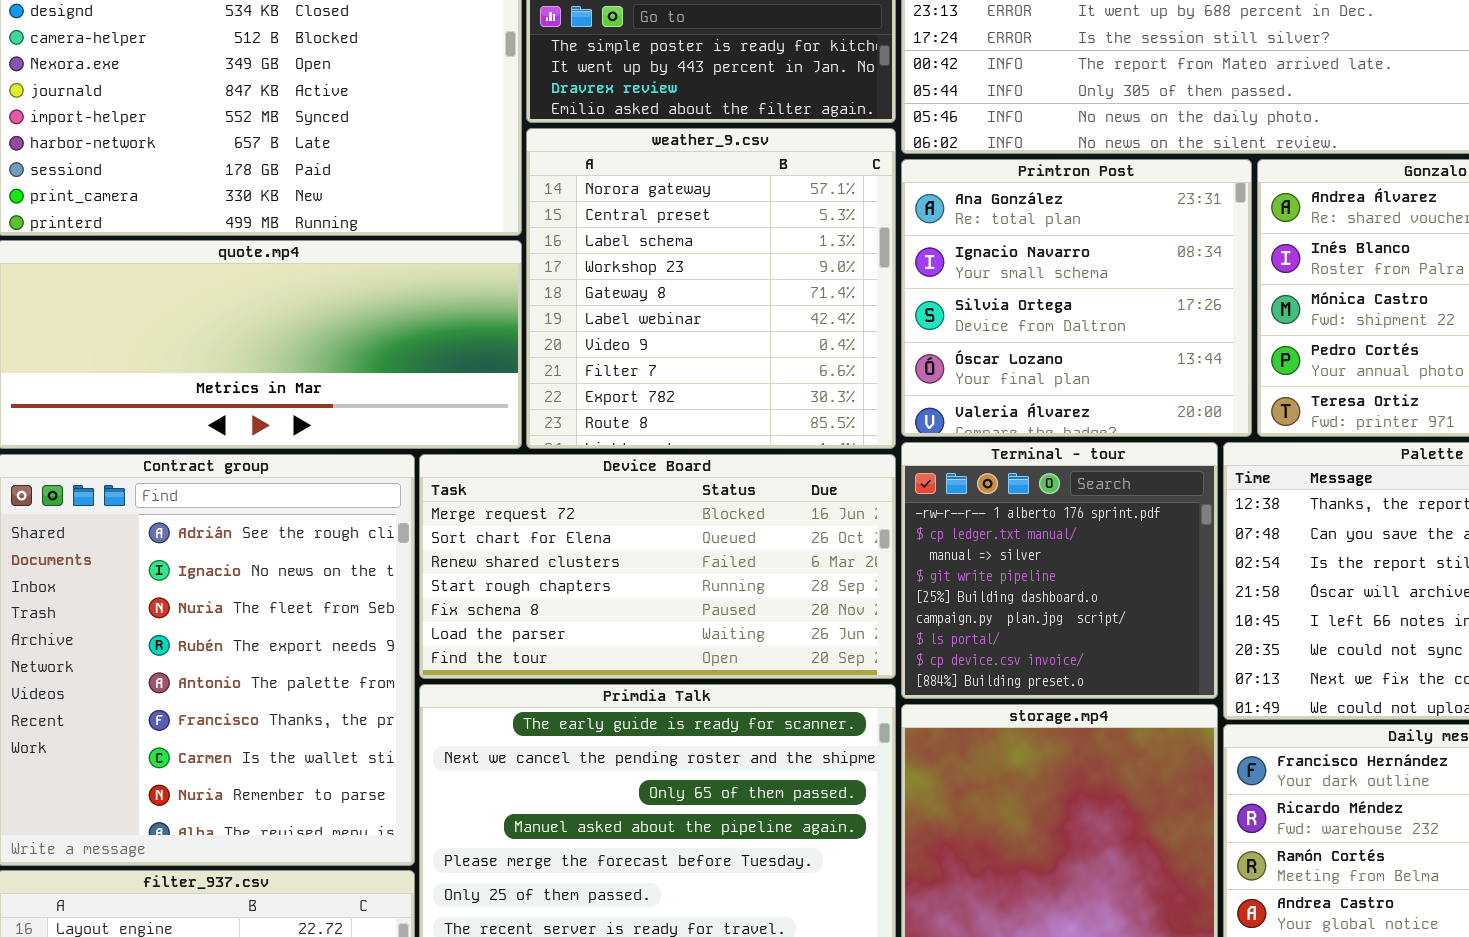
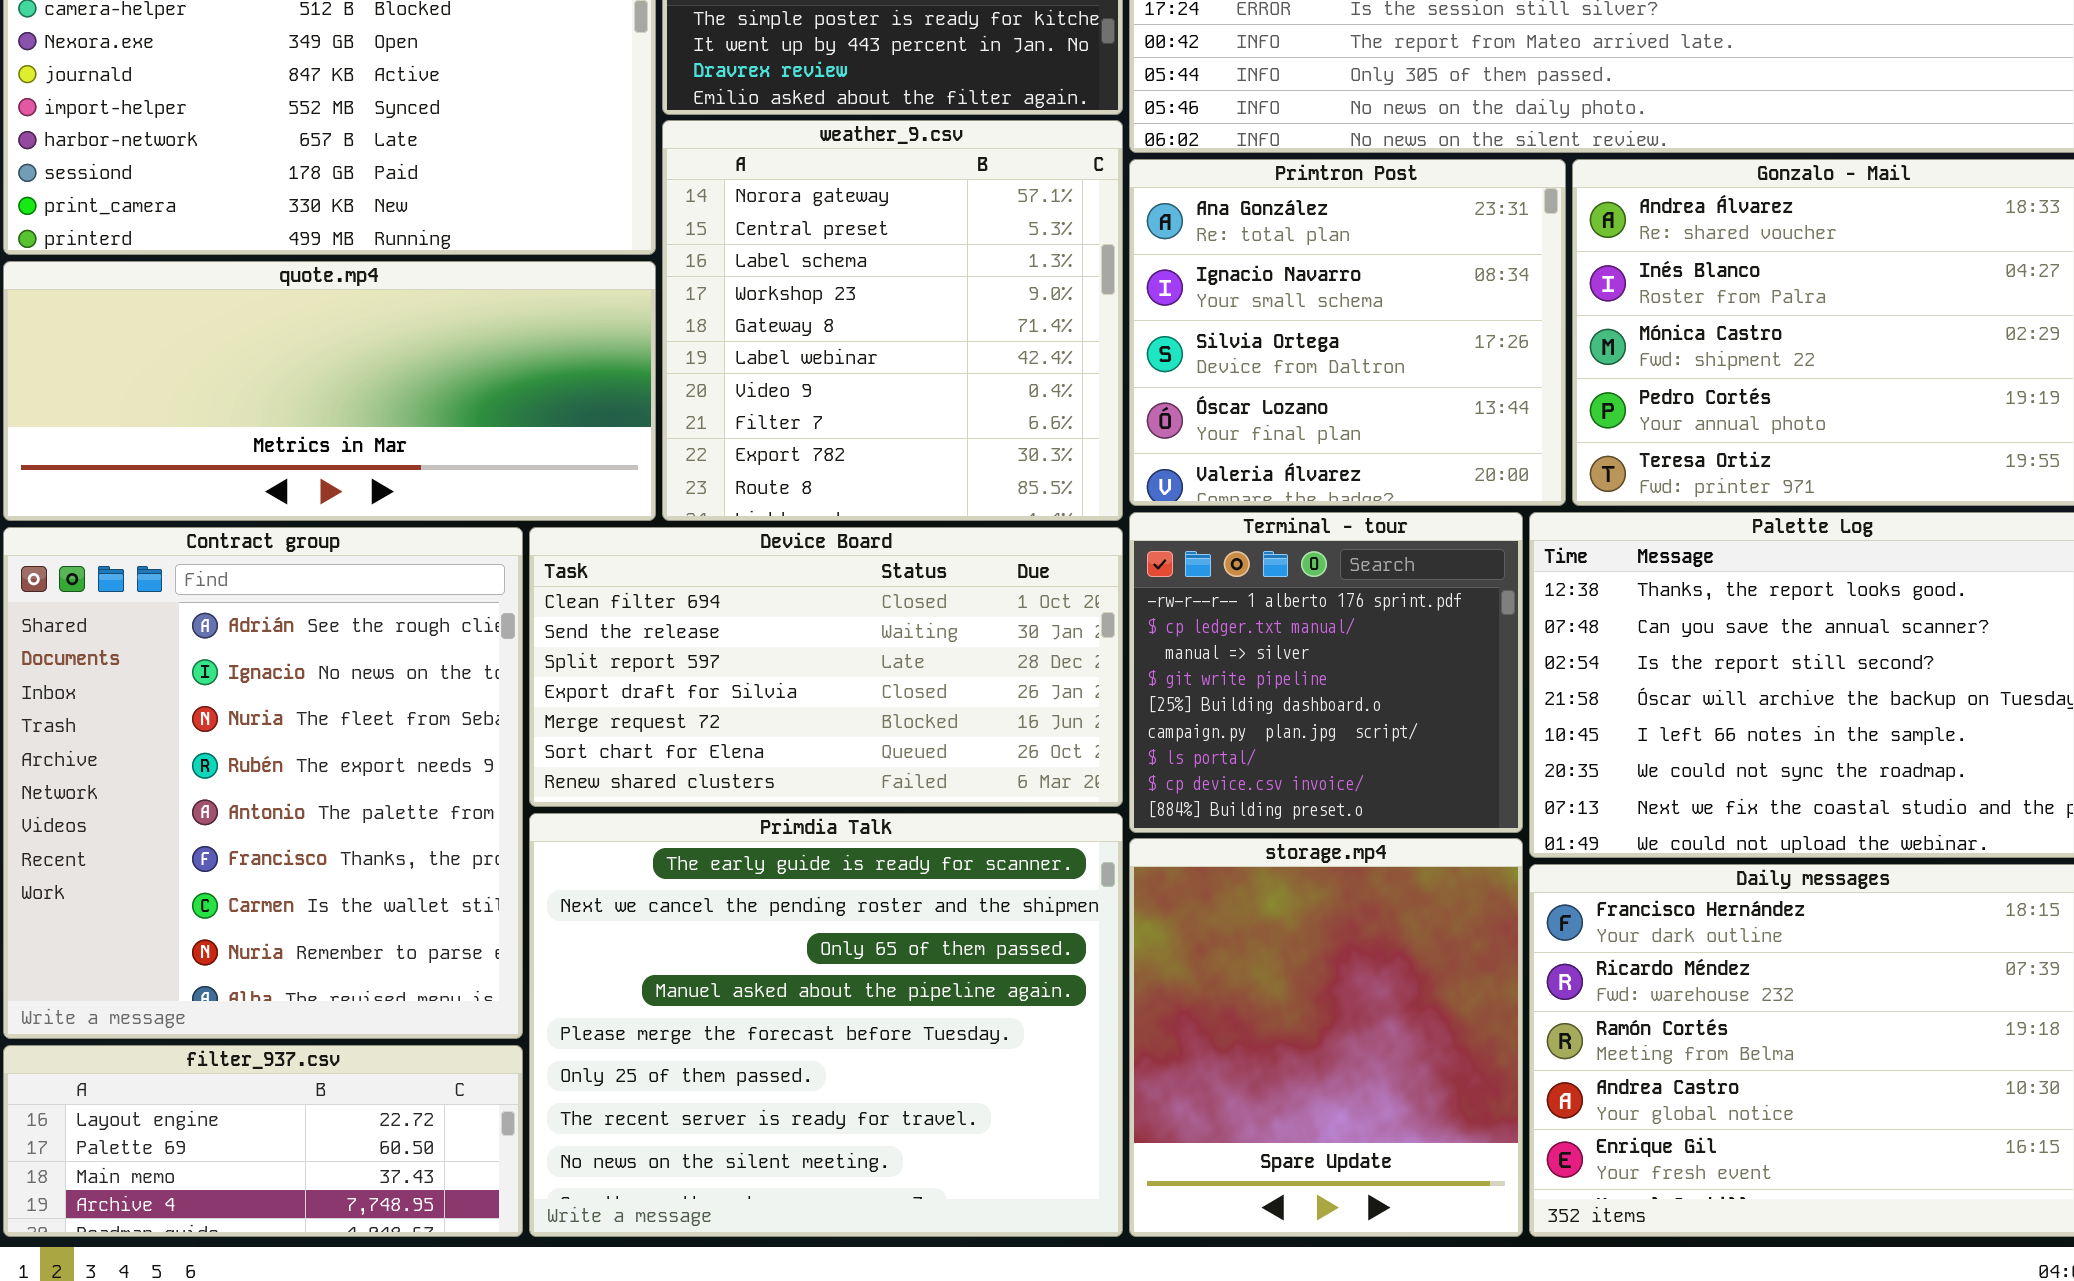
Device Board: [419,454,896,679] -> [529,527,1123,807], scrolled up 4 rows

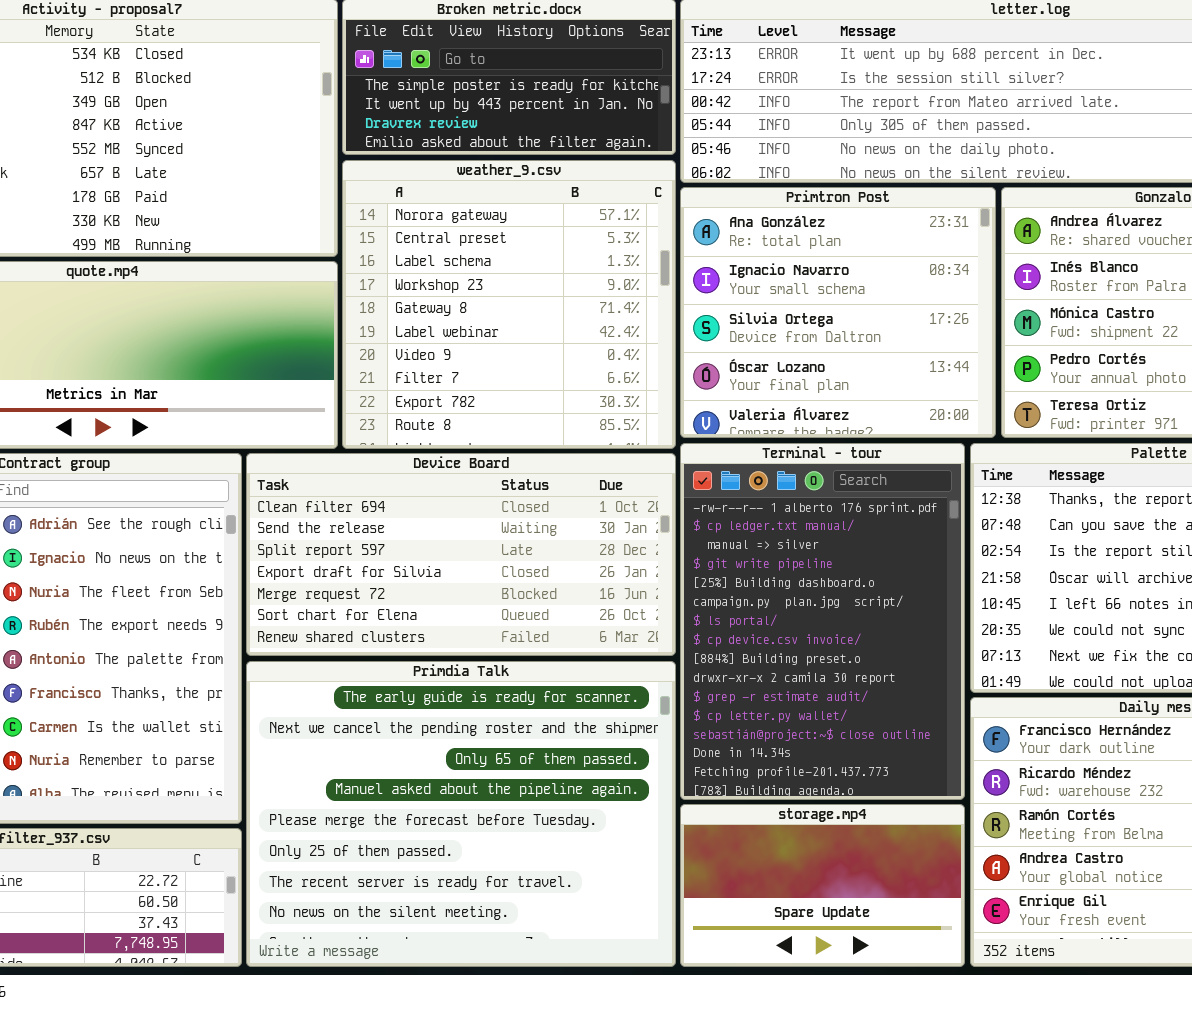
Terminal - tour: [1129,512,1523,833] -> [680,443,965,800], resized
storage.mp4: [1129,838,1523,1237] -> [680,804,965,967], resized

